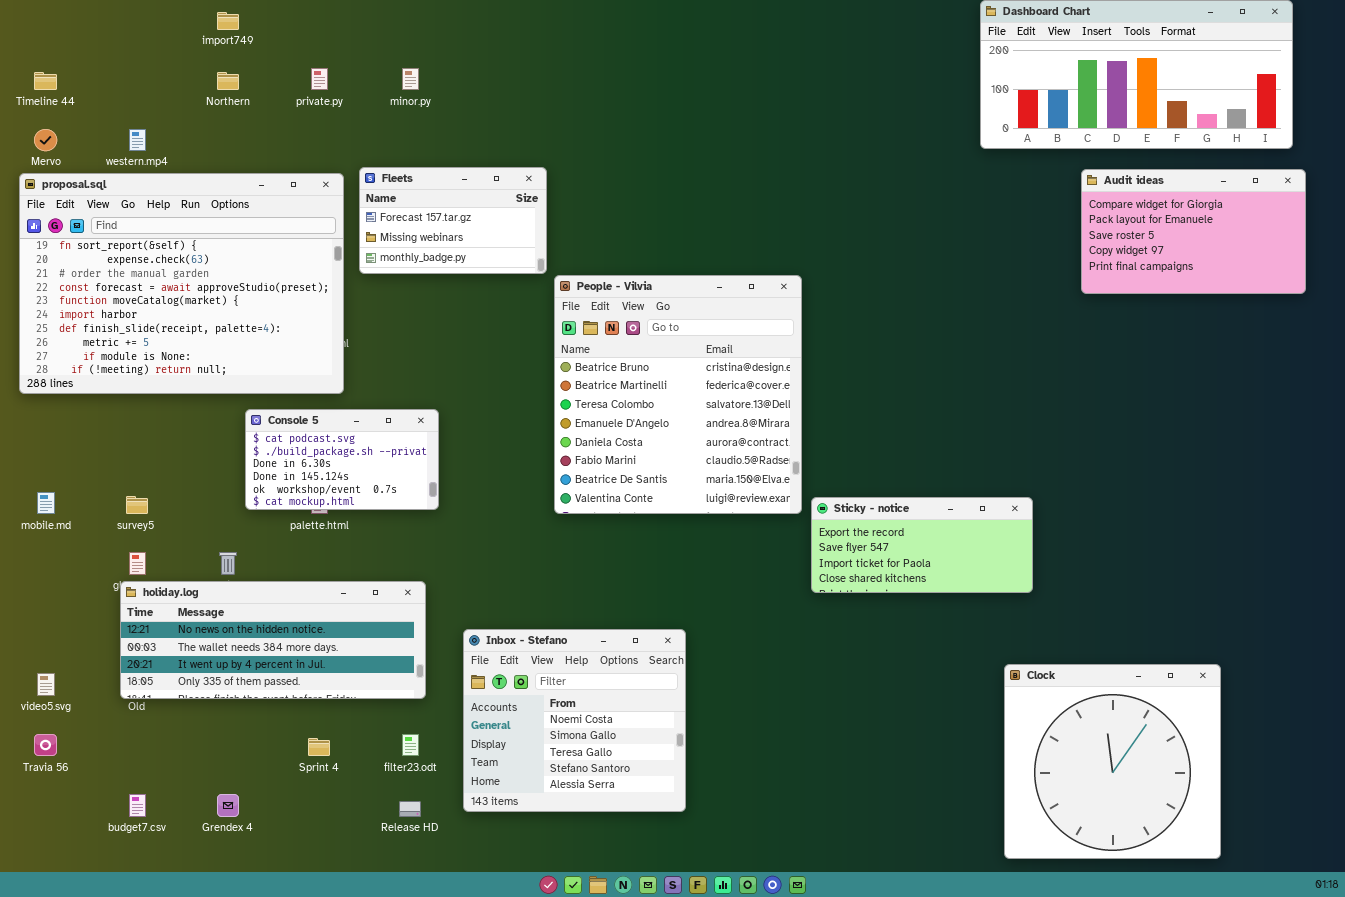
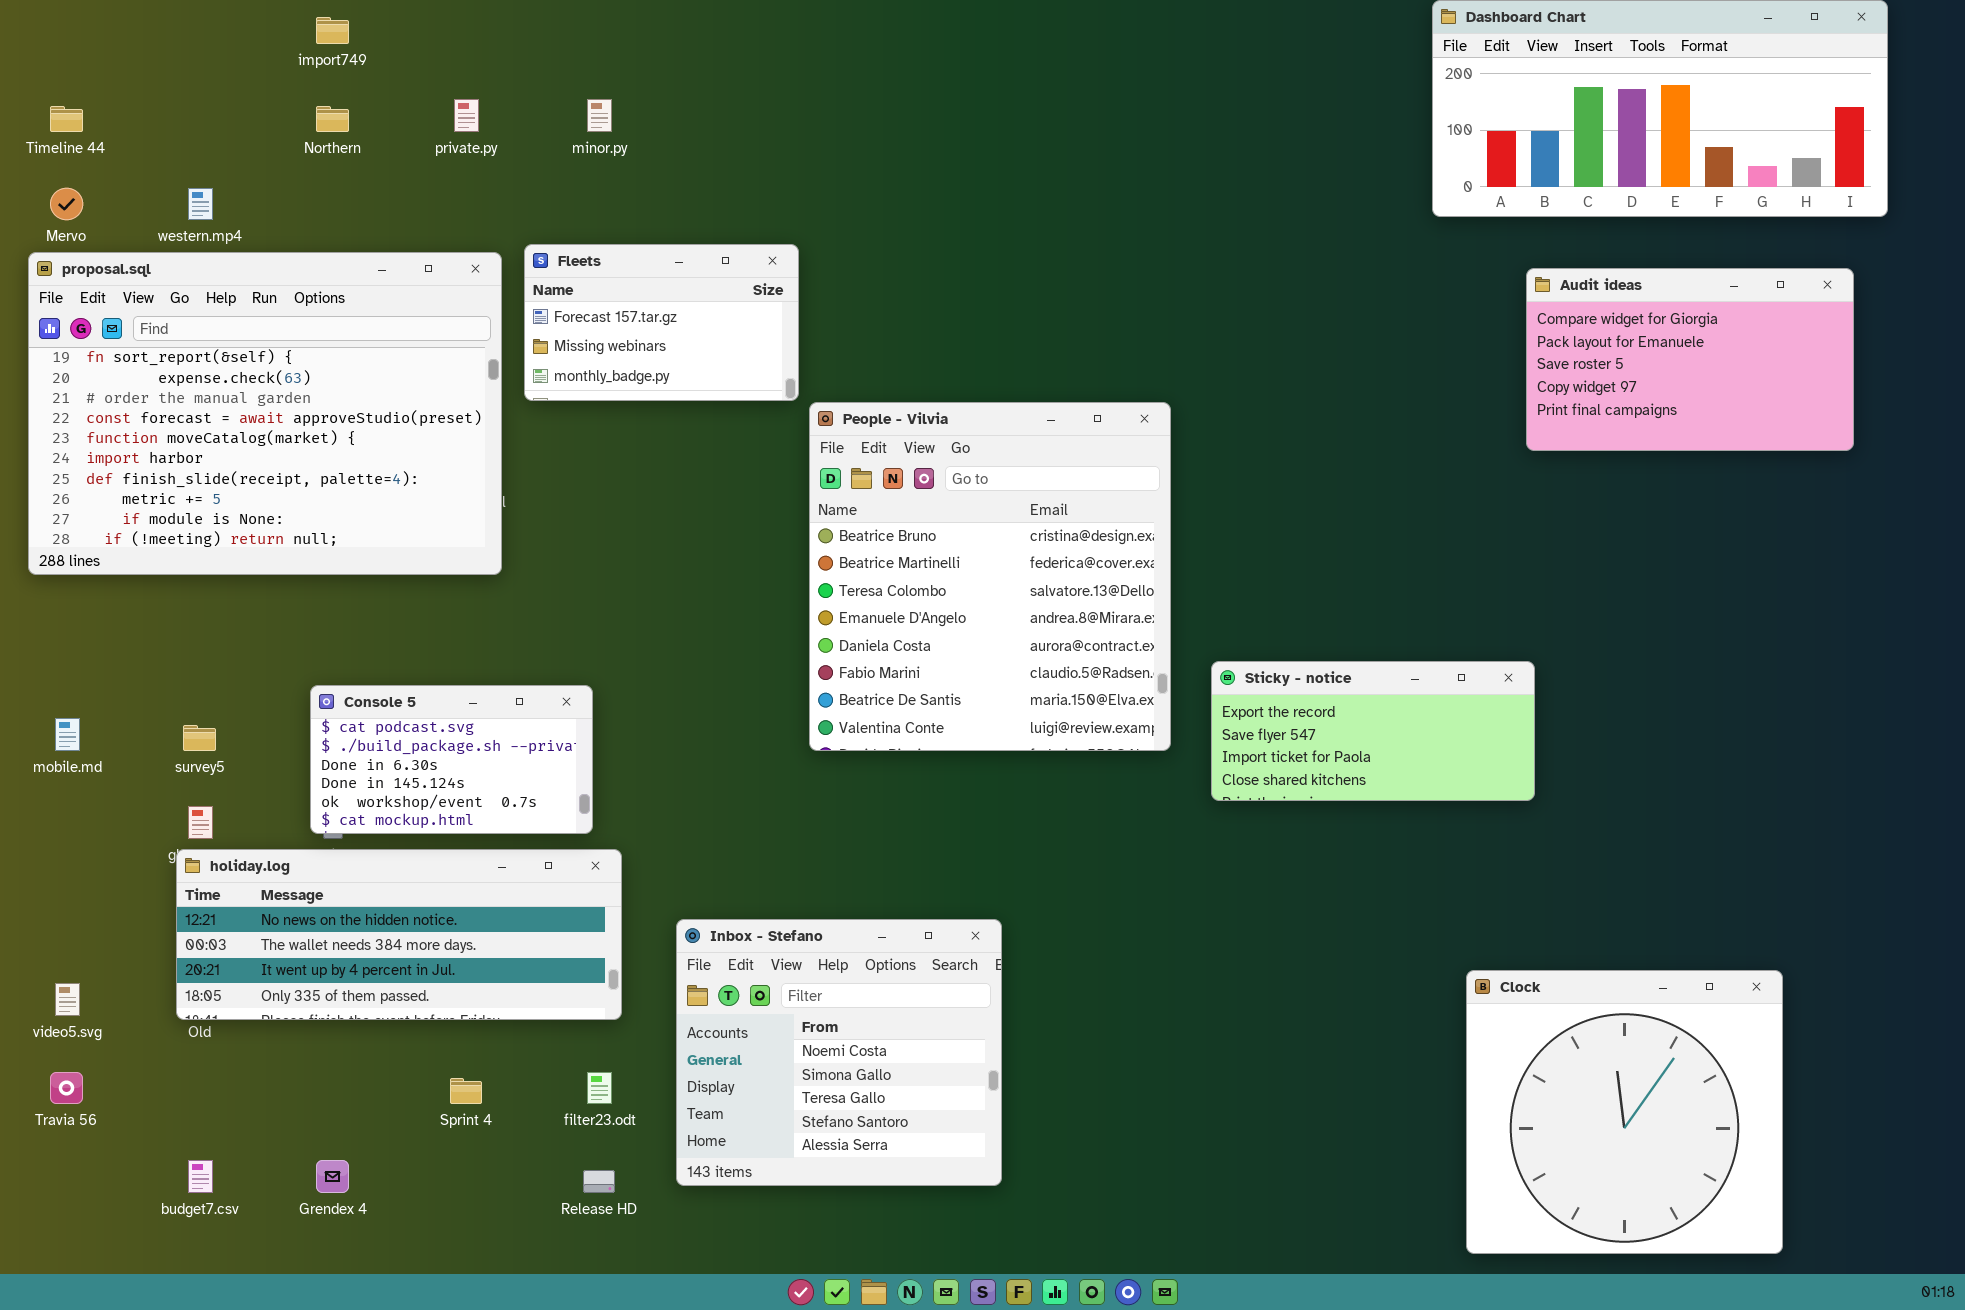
Audit ideas: [1081,169,1306,294] -> [1526,268,1854,451], moved
Console 5: [245,409,439,510] -> [310,685,593,834], moved
Sticky - notice: [811,497,1033,593] -> [1211,661,1535,801], moved

